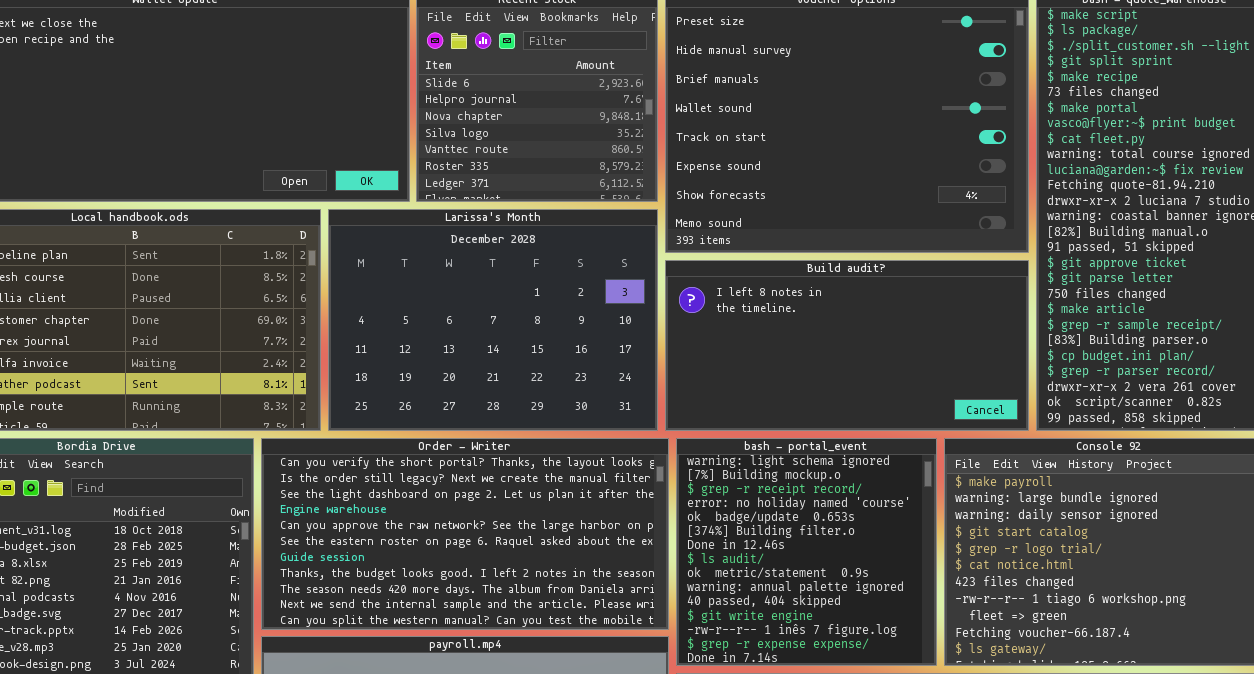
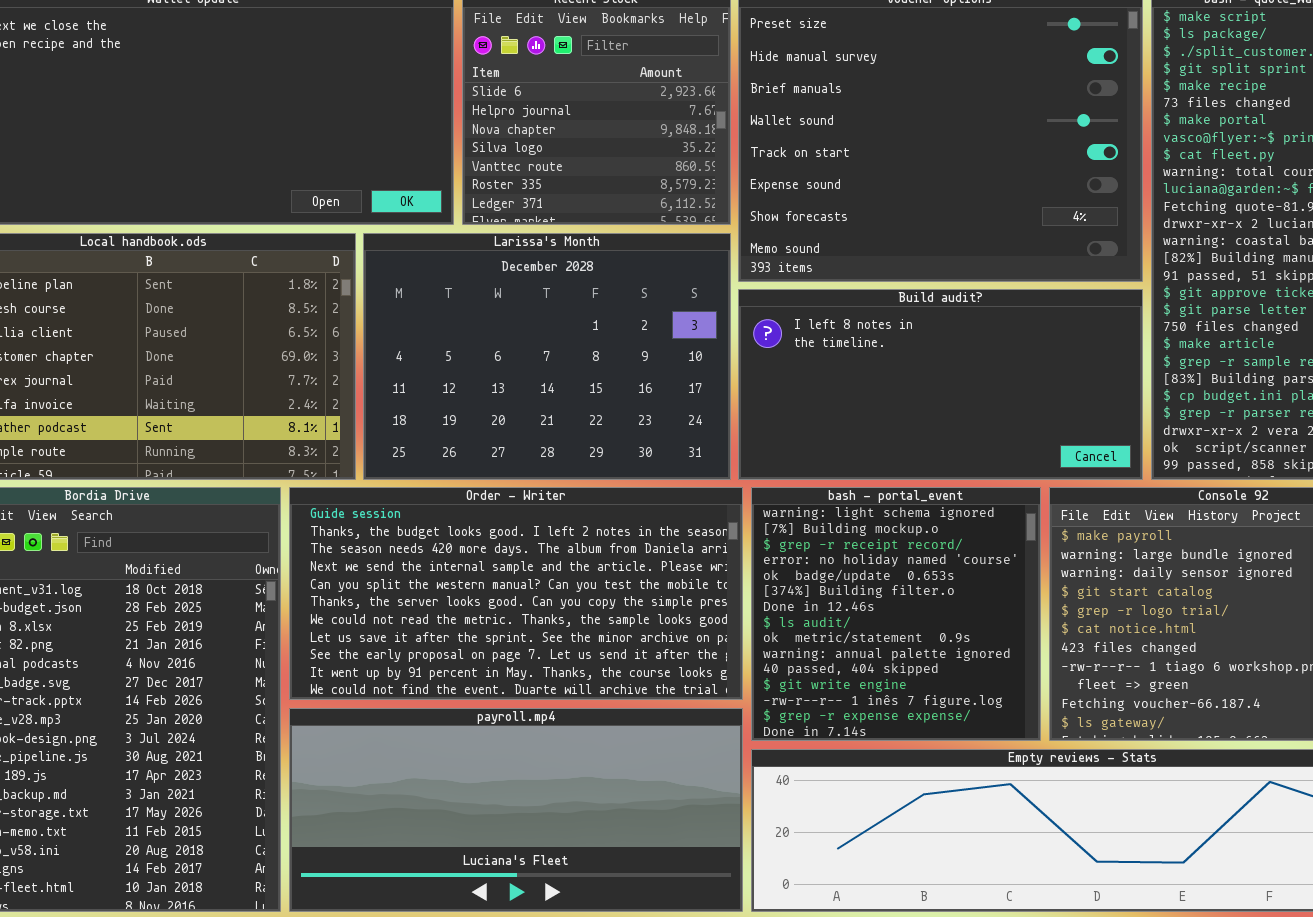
Order - Writer: [261,438,669,630] -> [289,487,743,700], scrolled down 6 rows

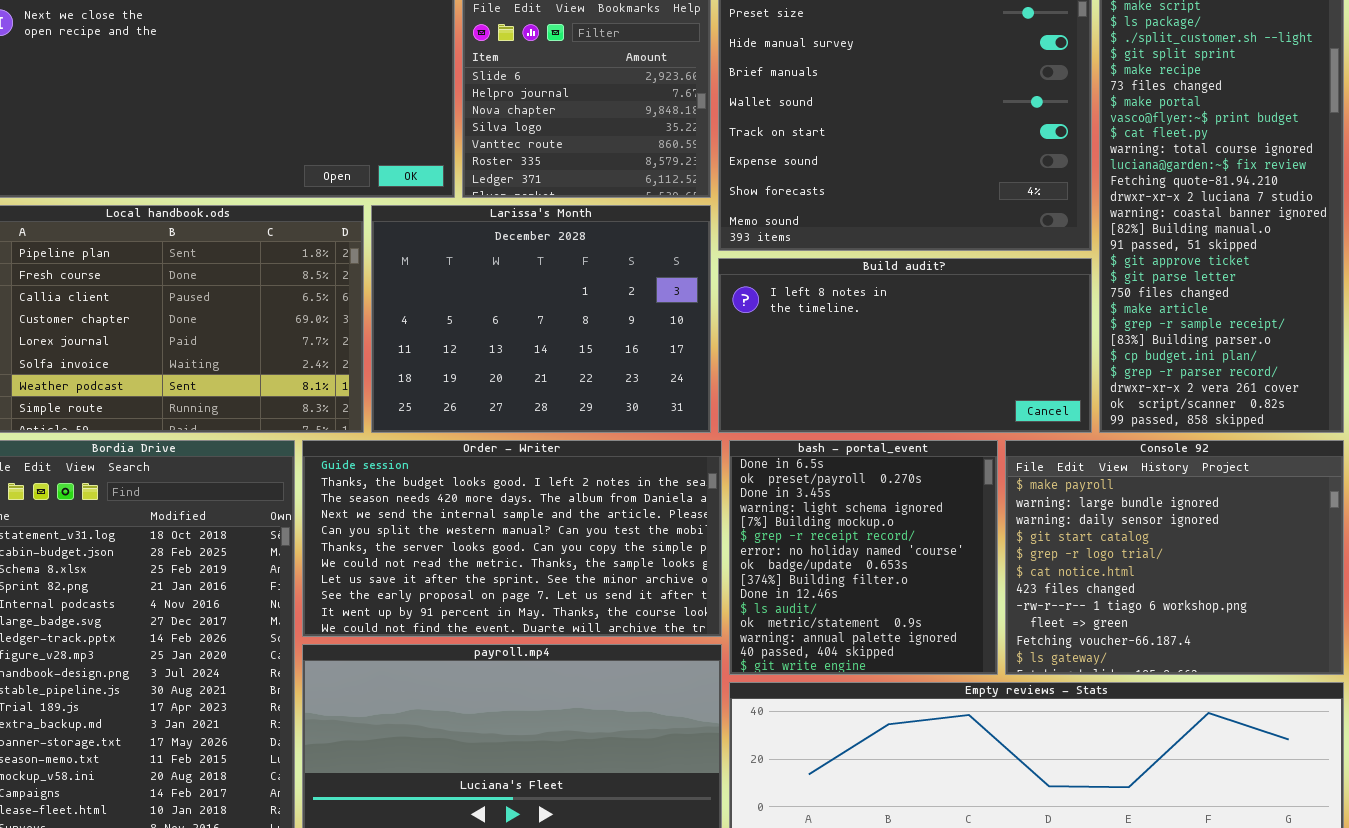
bash - portal_event: [751,487,1041,741] -> [729,440,998,675], scrolled up 3 rows

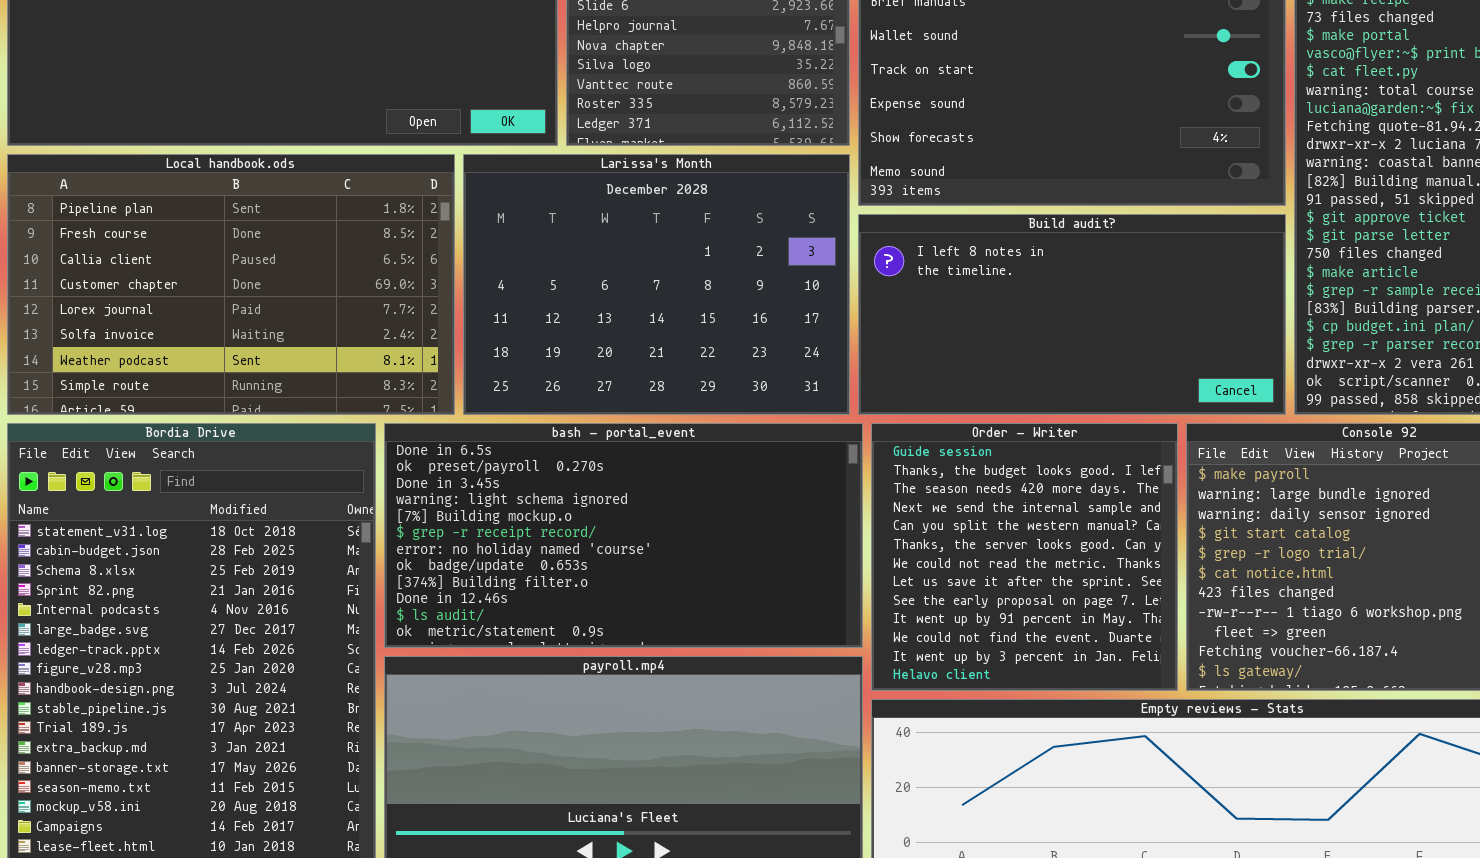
Order - Writer: [302,440,722,637] -> [871,423,1178,691], moved, resized
bash - portal_event: [729,440,998,675] -> [384,423,863,648], moved, resized

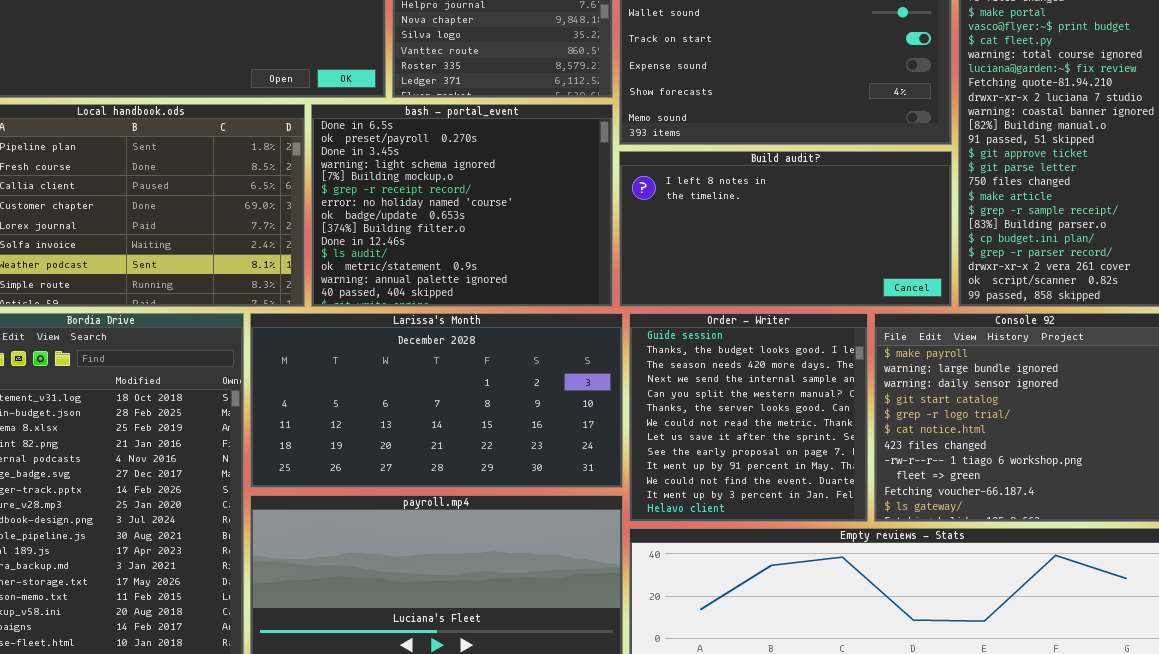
Larissa's Month: [463,154,850,415] -> [250,313,623,488], moved, resized
bash - portal_event: [384,423,863,648] -> [311,104,613,307], moved, resized

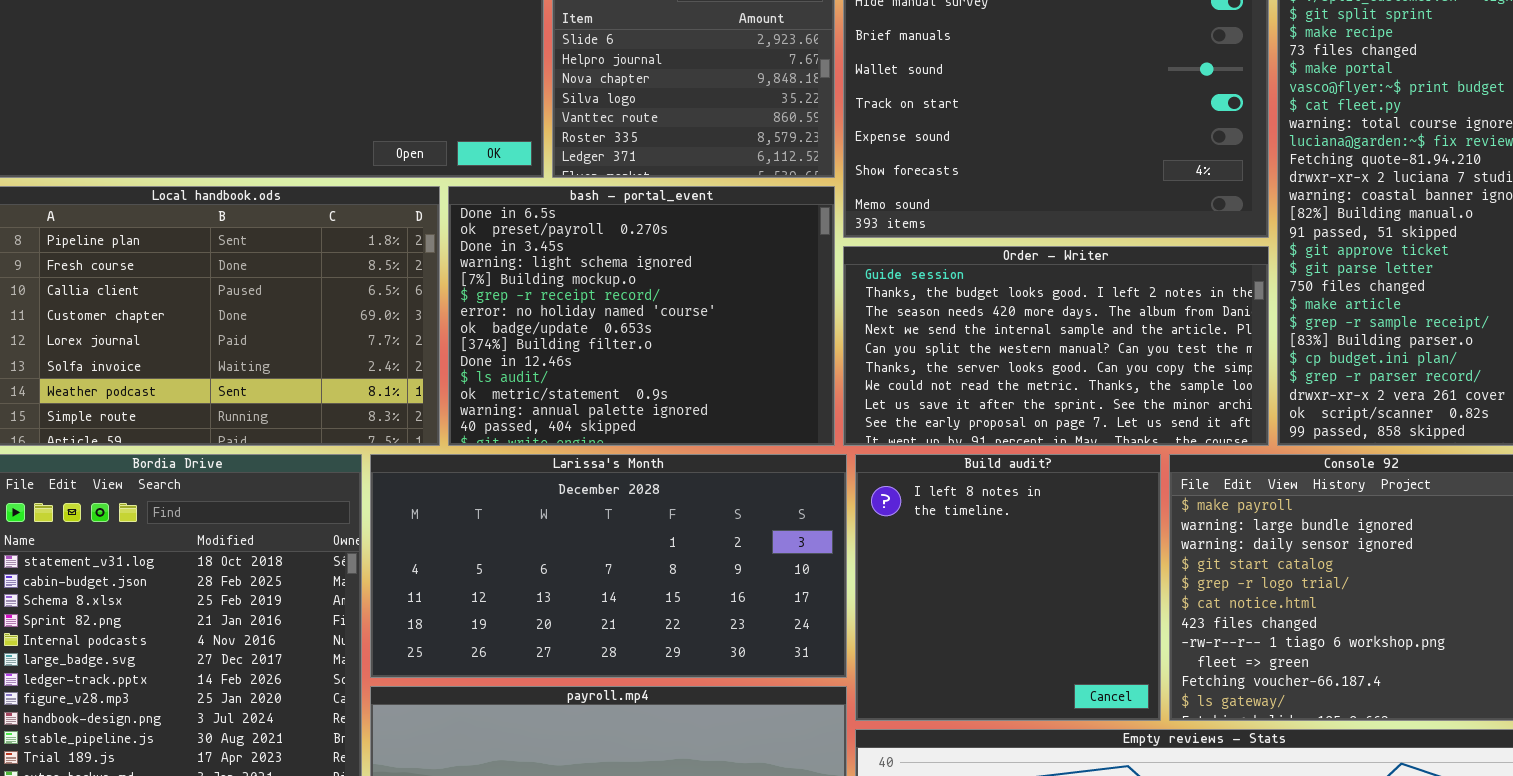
Build audit?: [619,151,952,307] -> [855,454,1161,721], moved, resized
Order - Writer: [629,313,868,522] -> [843,246,1269,446], moved, resized

